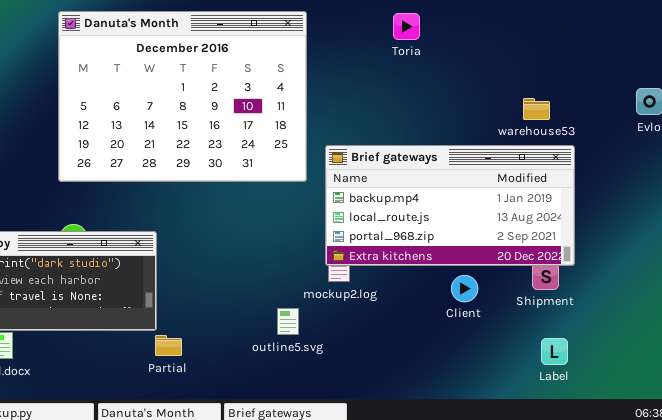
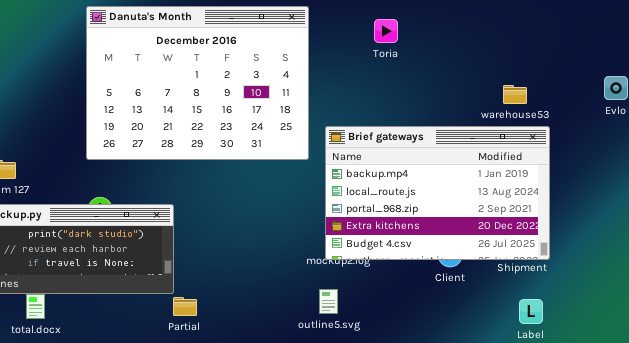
Toria: [393,13,420,40] -> [374,19,398,43], moved
Brief gateways: [325,145,575,266] -> [325,126,550,260], resized
outline5.svg: [277,308,299,335] -> [319,289,338,314], moved

